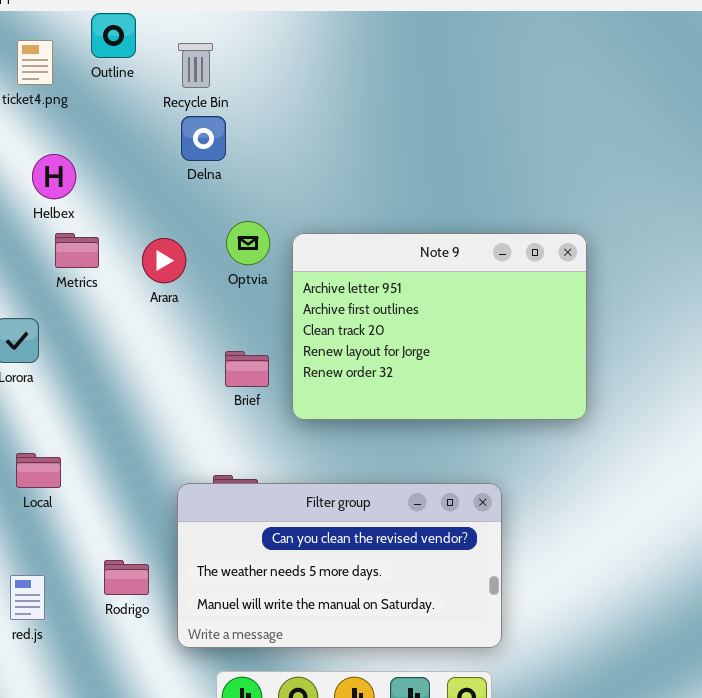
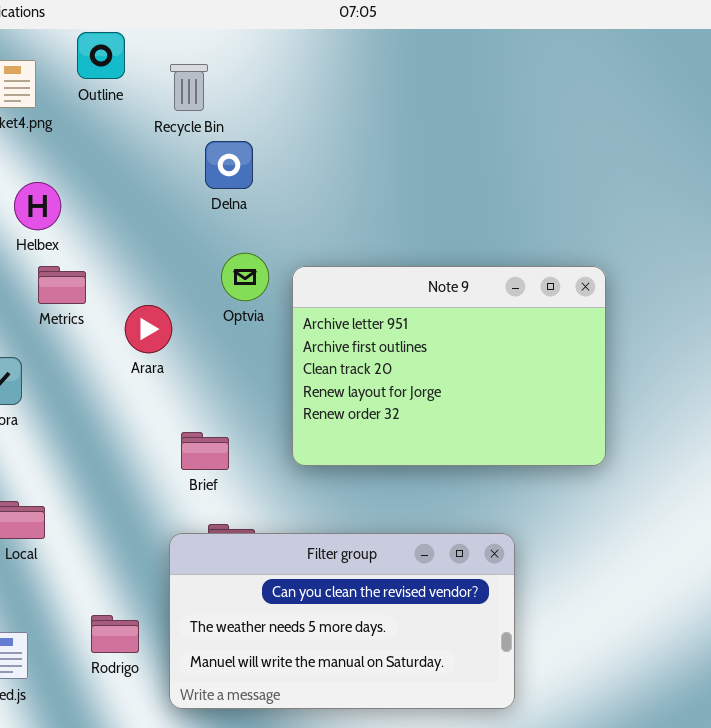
Delna: [181,116,226,161] -> [205,141,253,189], moved
Arara: [142,238,186,283] -> [125,305,172,353], moved
Brief: [225,351,269,387] -> [181,432,229,470], moved

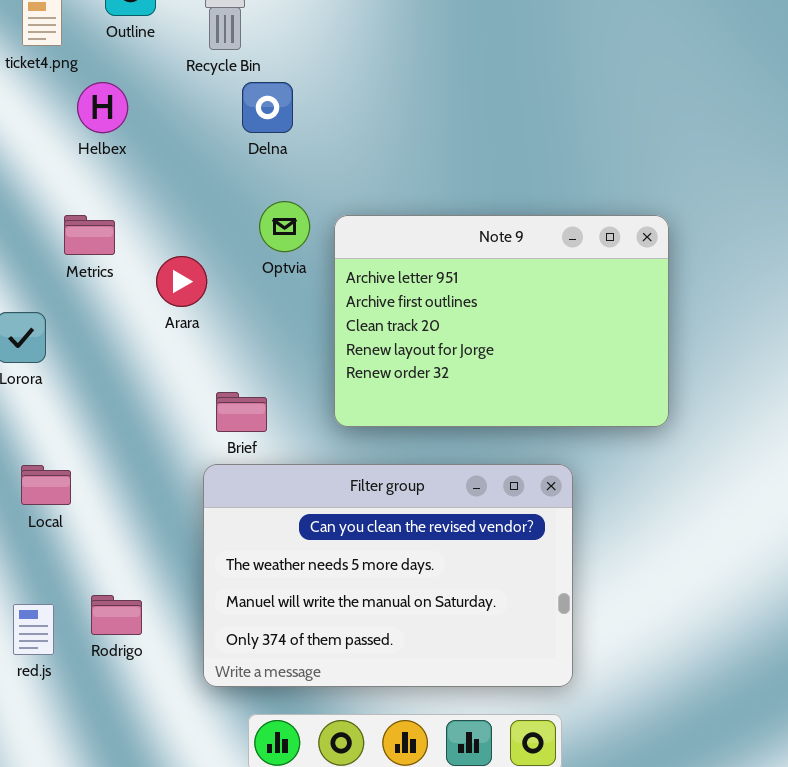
Helbex: [14,182,61,230] -> [77,82,128,133], moved
Filter group: [169,533,515,709] -> [203,464,573,687], resized
Rodrigo: [91,615,139,653] -> [91,595,142,635], moved

